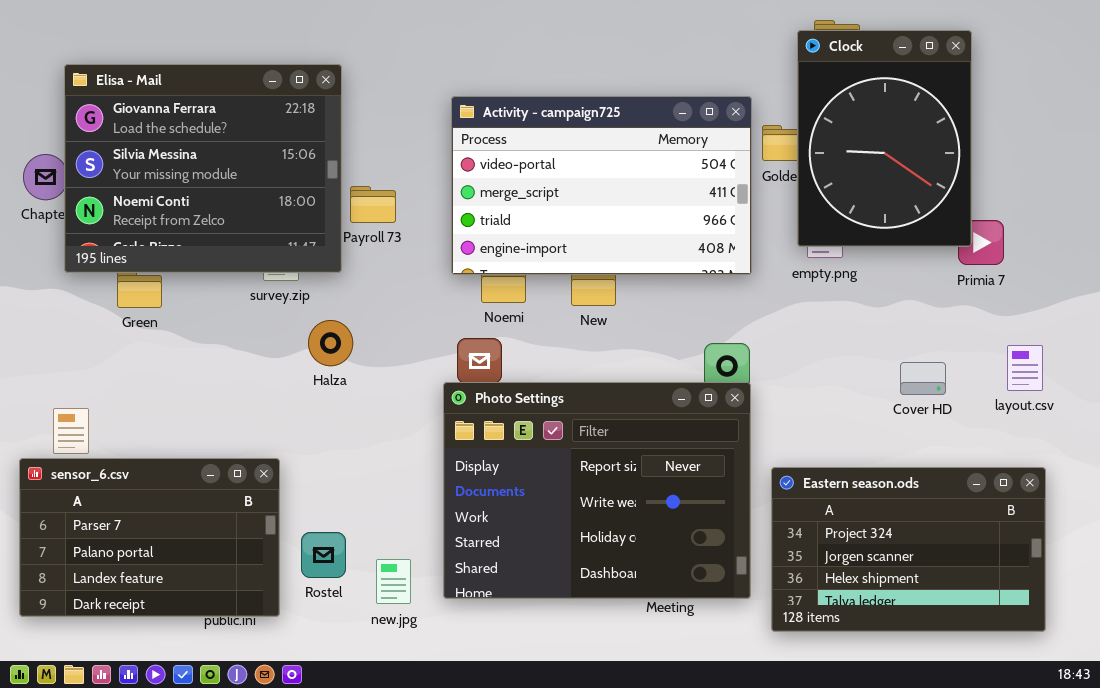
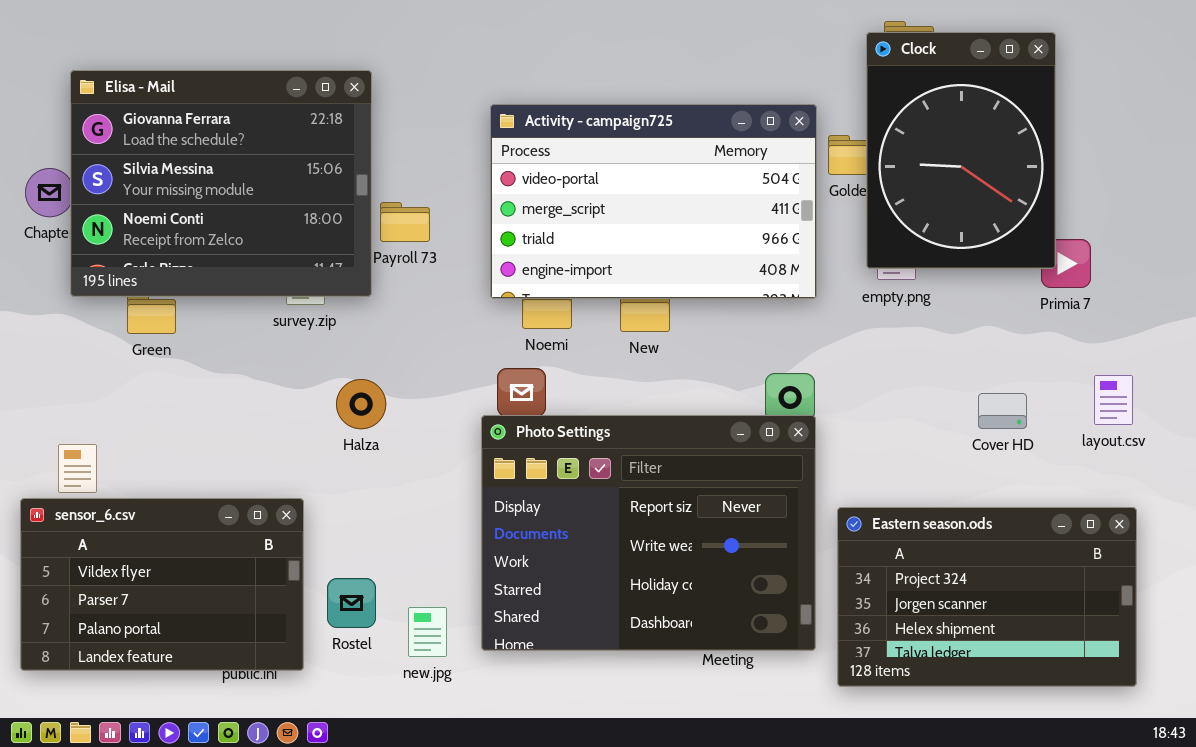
Halza: [308,320,353,366] -> [336,379,386,429], moved
sensor_6.csv: [19,458,280,617] -> [20,498,304,671], scrolled up 1 row

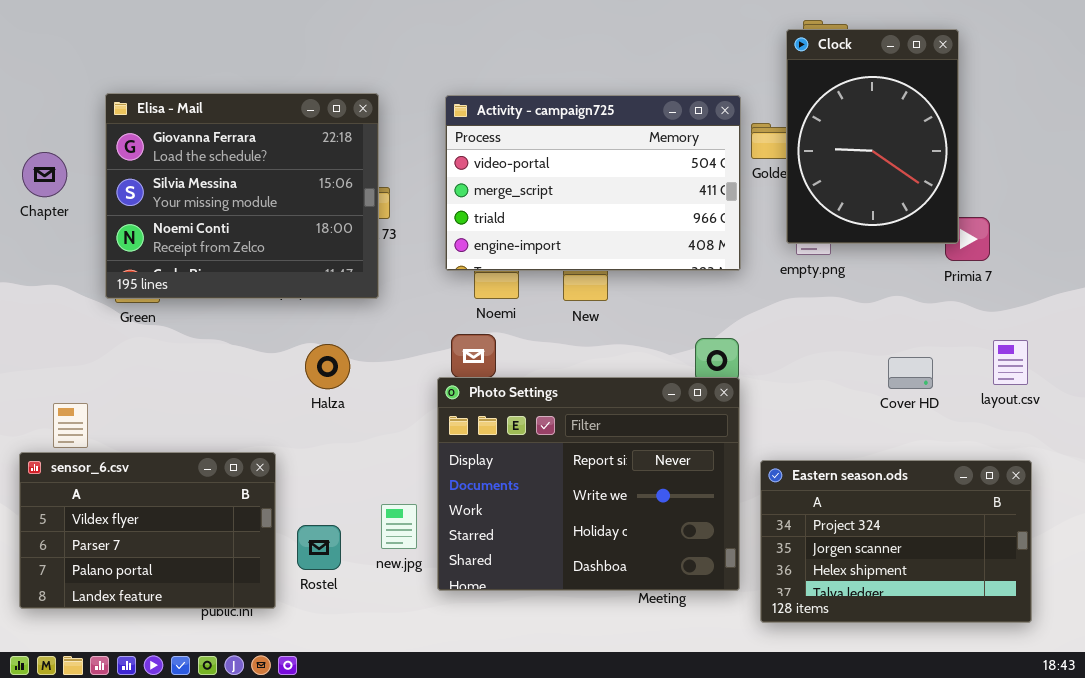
Elisa - Mail: [70,70,372,297] -> [105,93,379,299], moved
new.jpg: [408,607,447,657] -> [381,504,417,549], moved

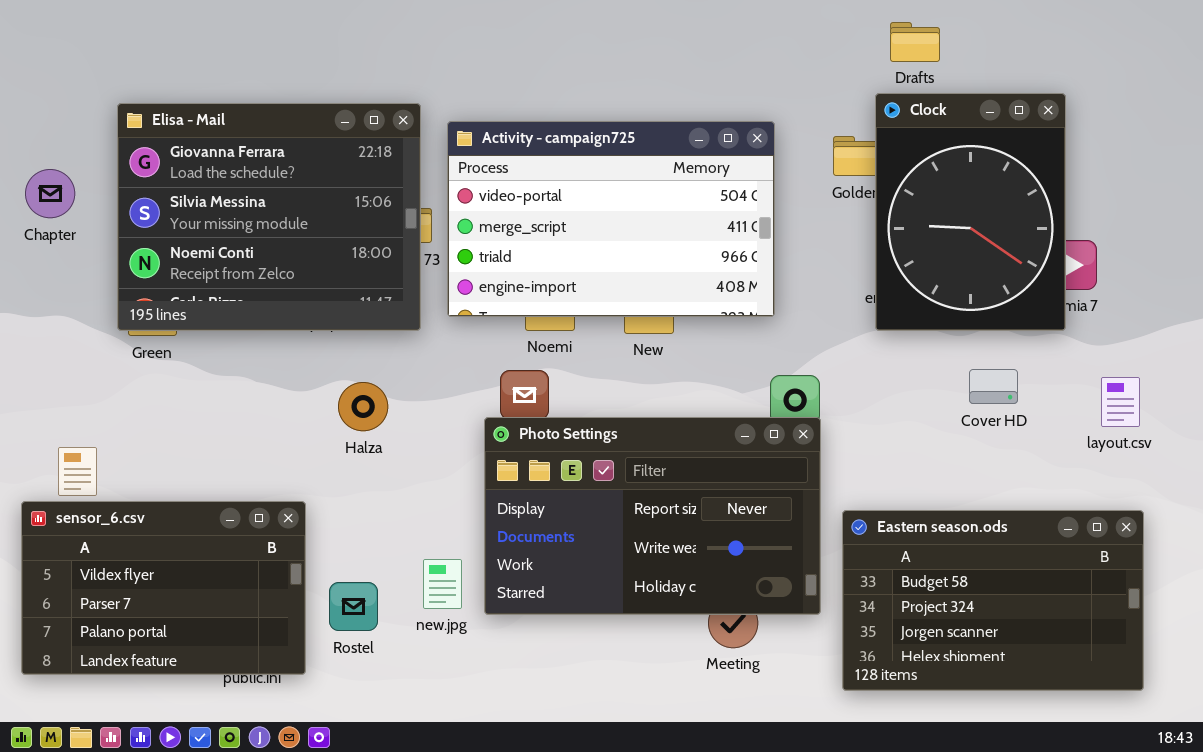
Clock: [786,29,959,244] -> [875,93,1066,331], moved
Activity - campaign725: [445,95,741,271] -> [447,121,775,317], moved
Cover HD: [888,357,933,389] -> [969,369,1018,404], moved
Photo Settings: [437,377,740,591] -> [484,417,821,615], resized
Eastern season.ods: [760,460,1032,623] -> [842,510,1144,691], scrolled up 1 row

